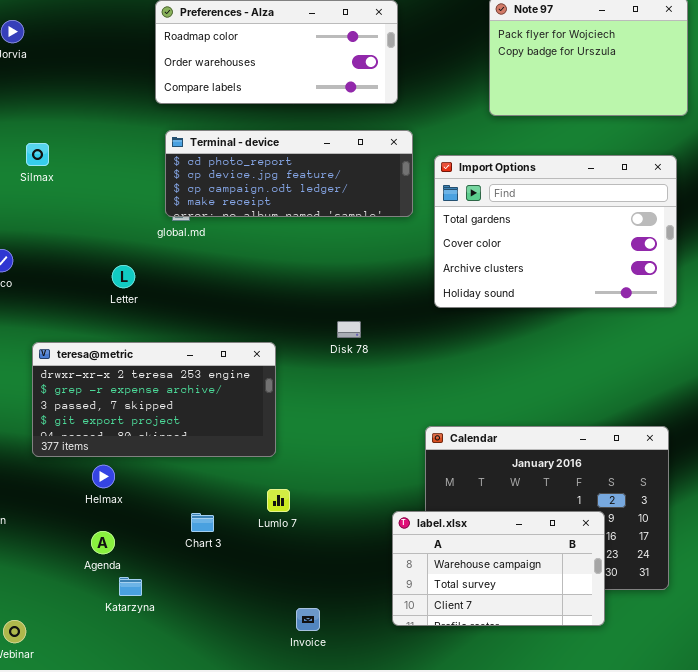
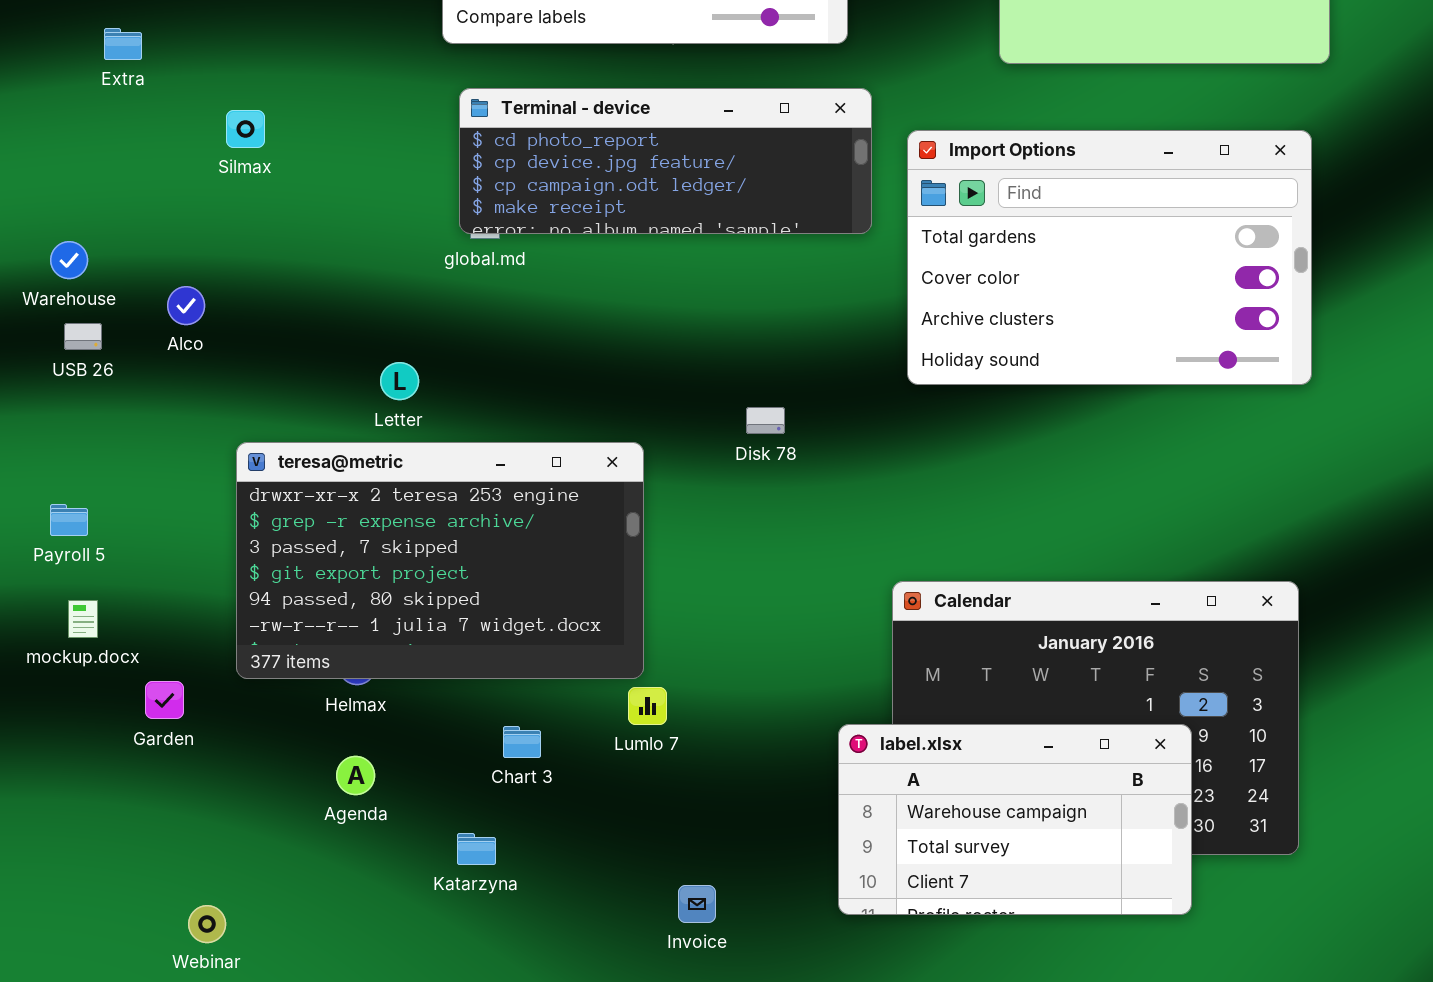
Letter: [112,265,135,288] -> [380,362,419,400], moved
teresa@metric: [32,342,276,457] -> [236,442,644,679], resized
Katarzyna: [119,577,142,596] -> [457,833,496,865], moved

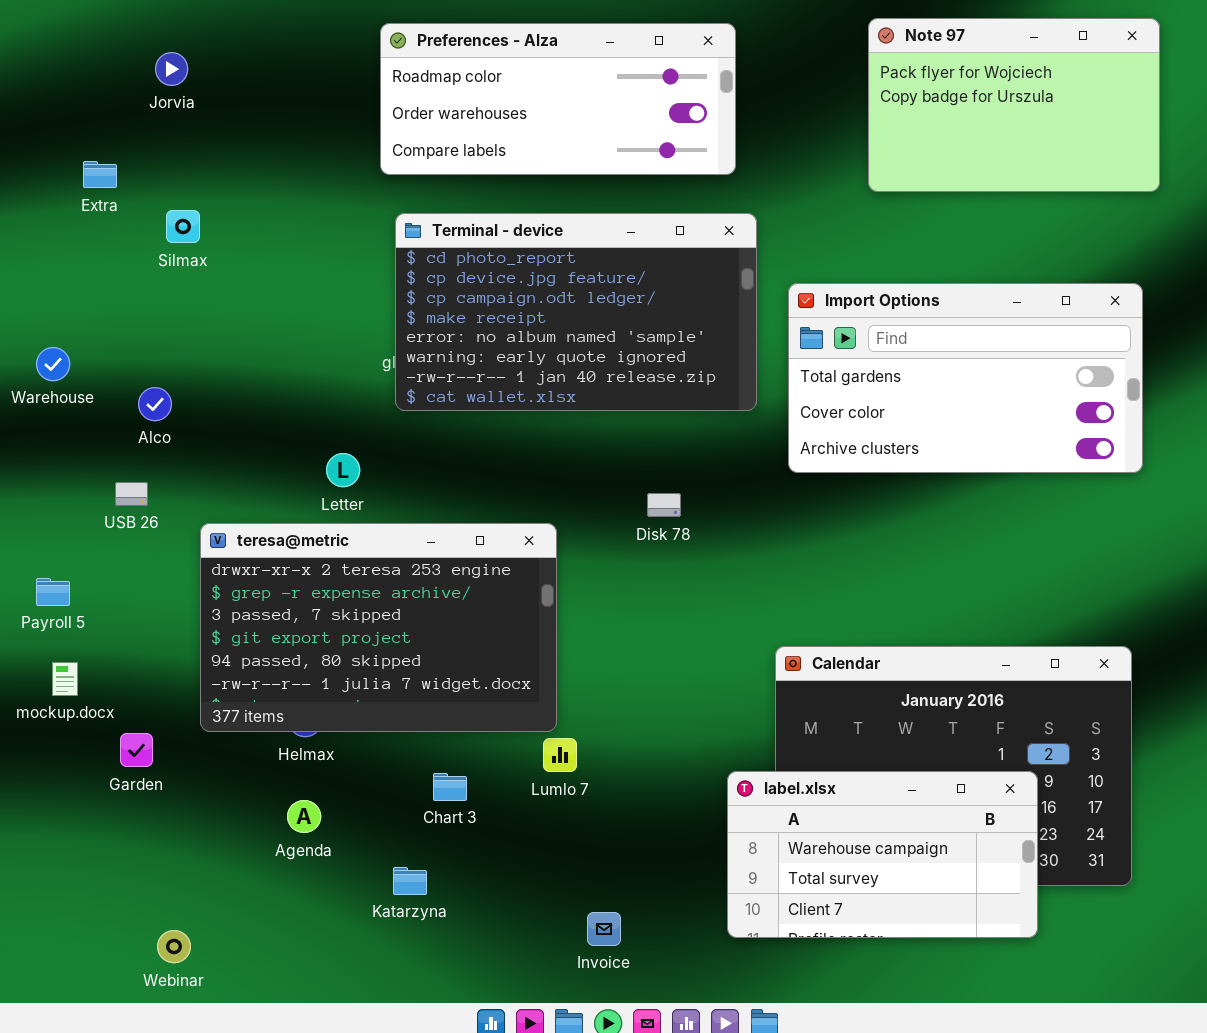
Terminal - device: [459,88,872,234] -> [395,213,757,411], resized
Silmax: [226,110,265,148] -> [166,210,200,243], moved
Import Options: [907,130,1312,385] -> [788,283,1143,473], resized
USB 26: [64,323,102,350] -> [115,482,148,506], moved

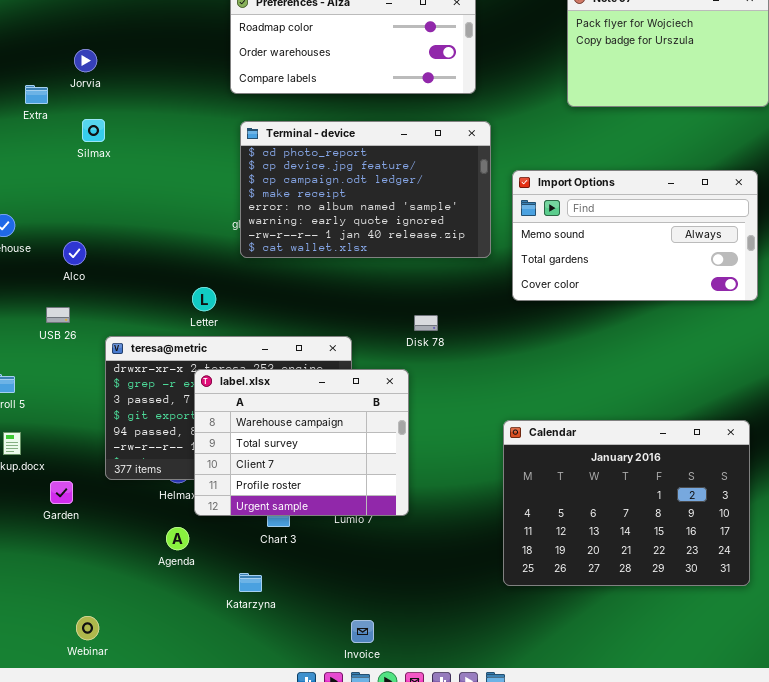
Jorvia: [155,52,188,86] -> [74,49,97,72], moved
Import Options: [788,283,1143,473] -> [512,170,758,301], scrolled up 1 row
label.xlsx: [727,771,1038,938] -> [194,369,409,516], moved, resized
Invoice: [587,912,621,946] -> [351,620,374,643], moved

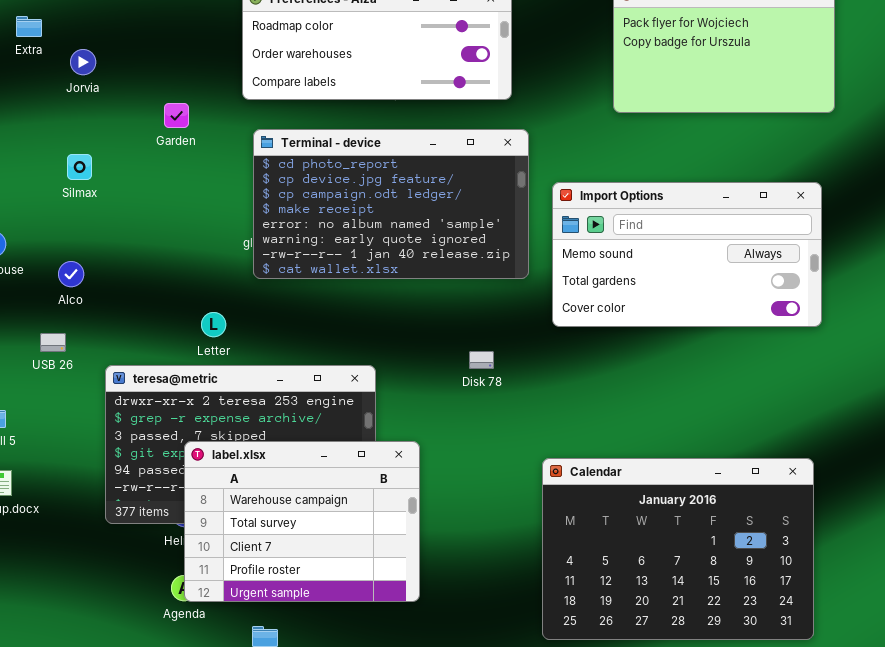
Extra: [25,85,48,104] -> [16,16,42,37], moved
Silmax: [82,119,105,142] -> [67,154,92,180], moved
Disk 78: [414,315,438,331] -> [469,351,494,369], moved
label.xlsx: [194,369,409,516] -> [184,441,420,602], moved
Garden: [50,481,73,504] -> [164,103,189,128], moved

